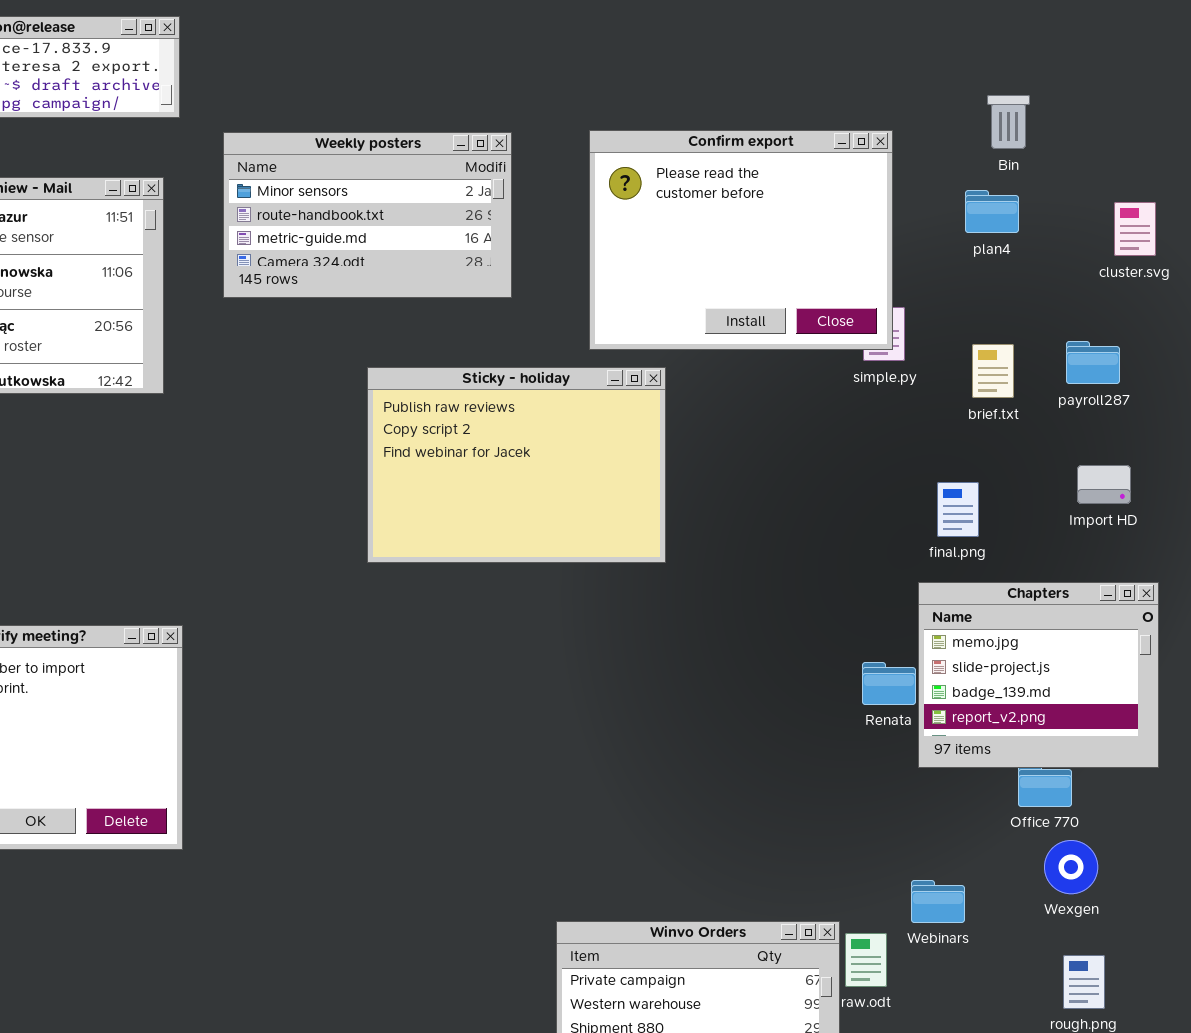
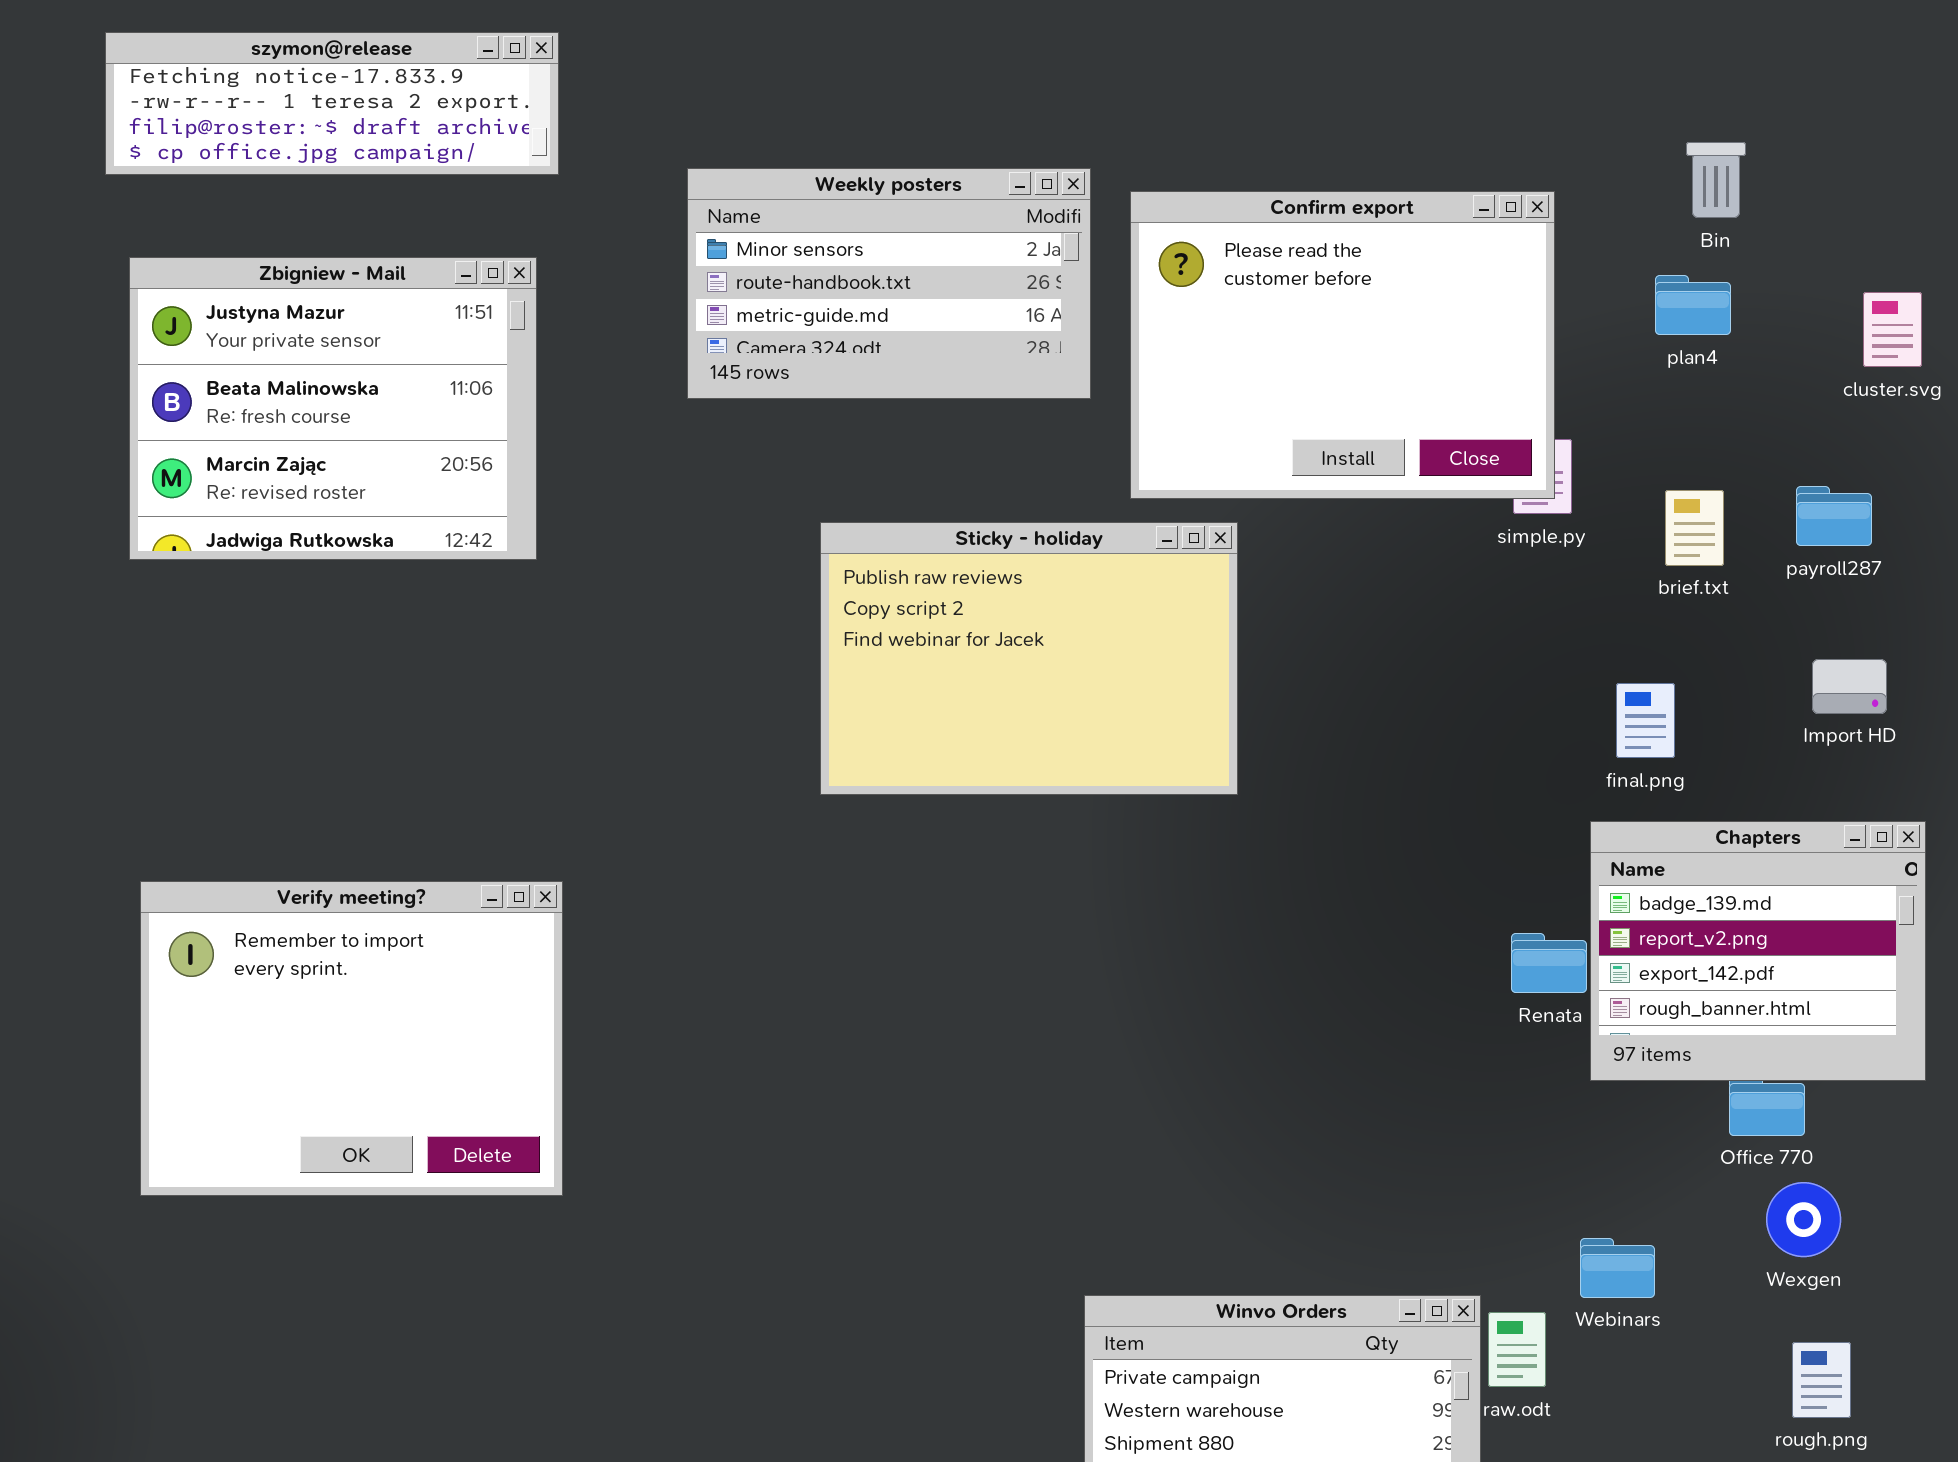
Weekly posters: [223,132,512,298] -> [687,168,1091,399], moved
Chapters: [918,582,1159,768] -> [1590,821,1926,1081], scrolled down 2 rows

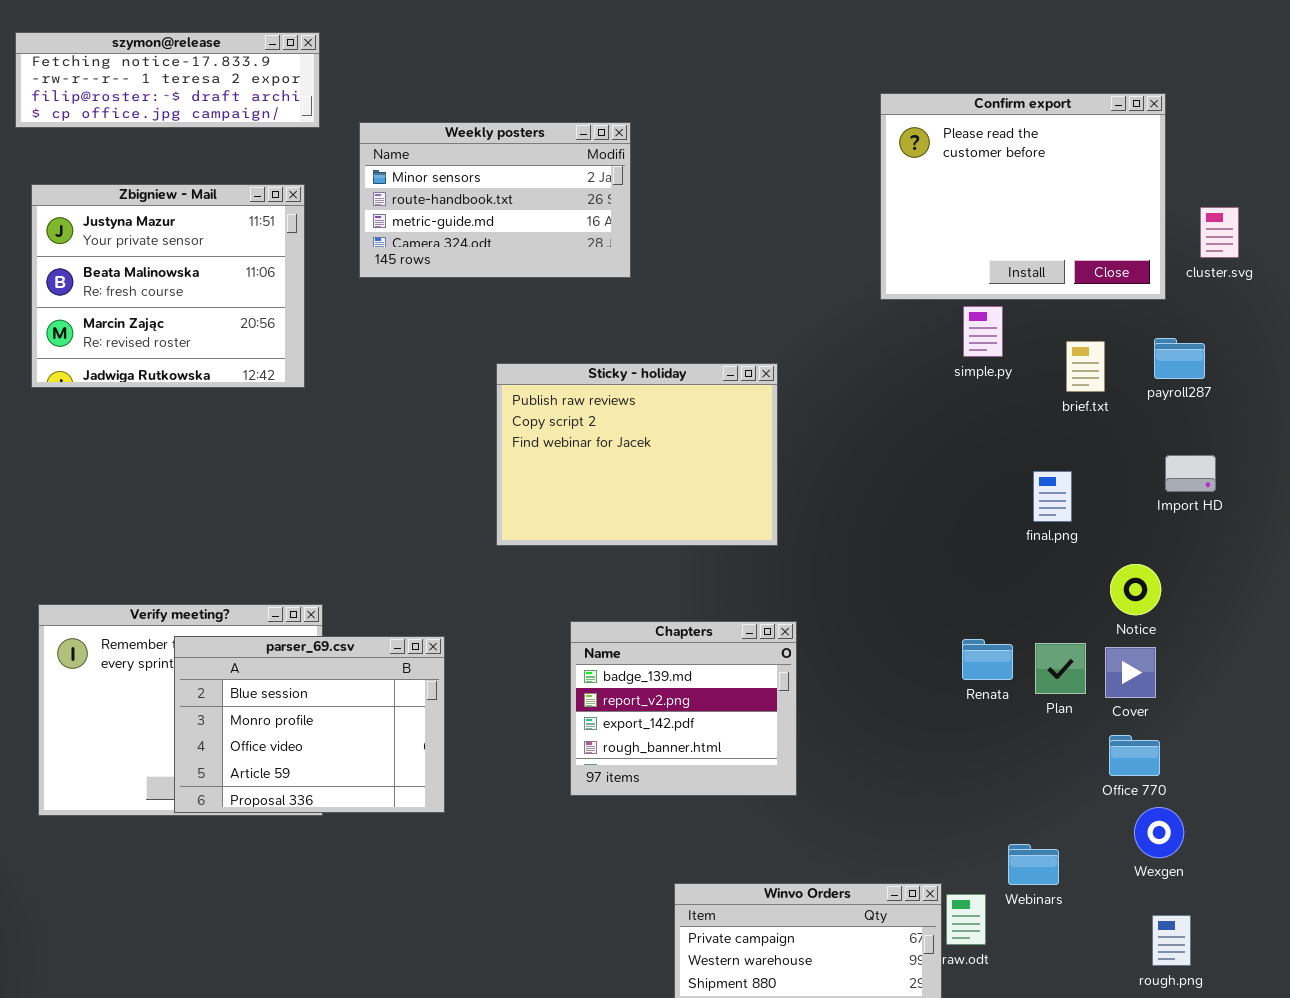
Weekly posters: [687,168,1091,399] -> [359,122,631,278], moved
Confirm export: [1130,191,1555,499] -> [880,93,1166,300], moved
Chapters: [1590,821,1926,1081] -> [570,621,797,796], moved
parser_69.csv: none -> [174,636,445,813], opened

